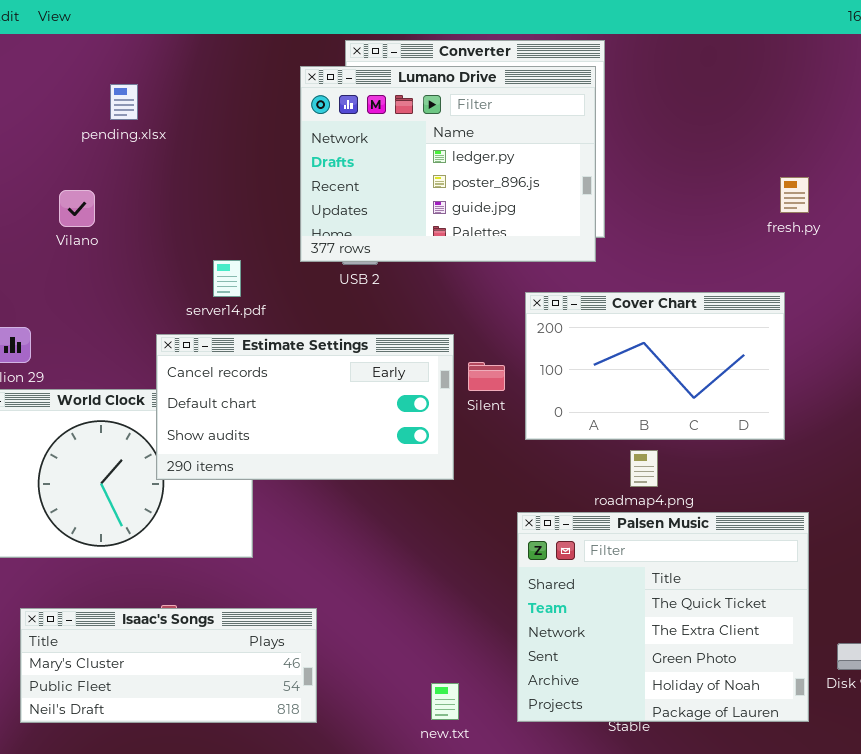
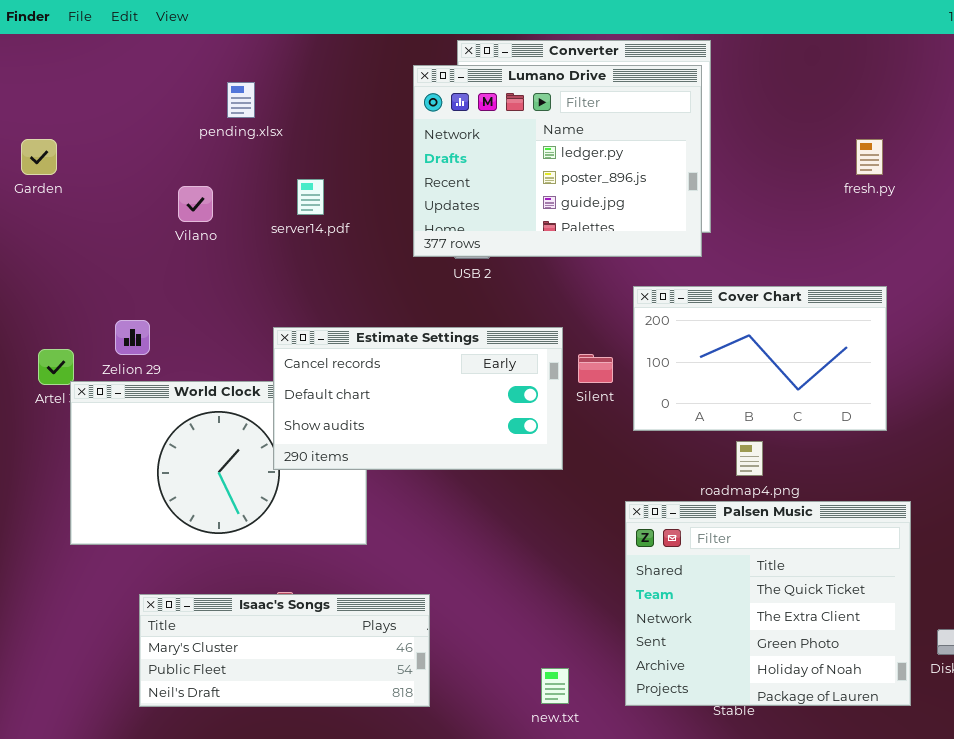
fresh.py: [780,177,809,213] -> [856,139,883,175], moved
server14.pdf: [213,260,241,297] -> [297,179,324,215], moved

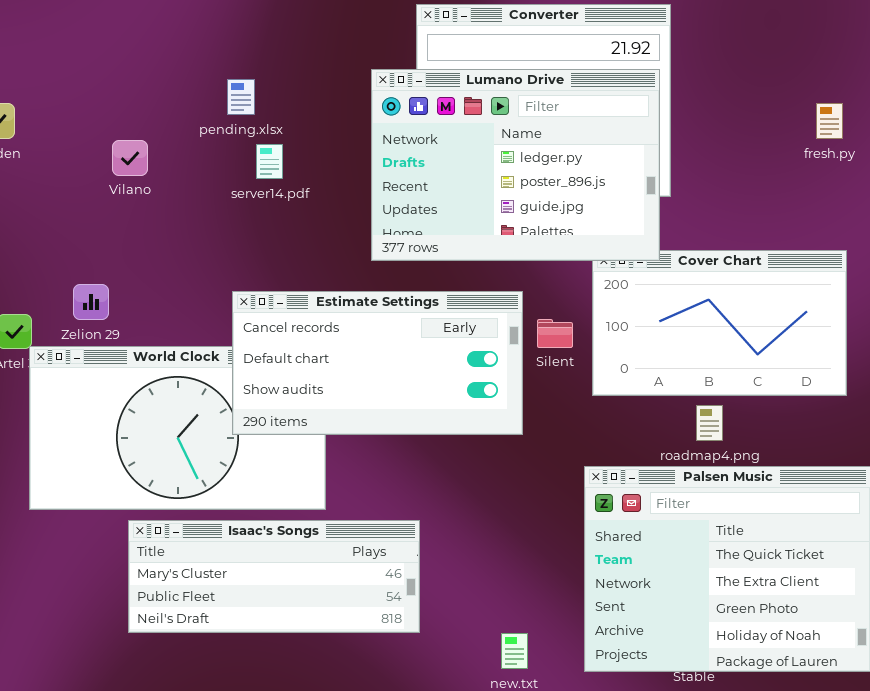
Lumano Drive: [413,65,702,257] -> [371,69,660,261], moved
pending.xlsx: [227,82,255,118] -> [227,79,255,115], moved
Vilano: [178,186,213,222] -> [112,140,148,176], moved
Isaac's Songs: [139,594,430,707] -> [128,520,420,633], moved

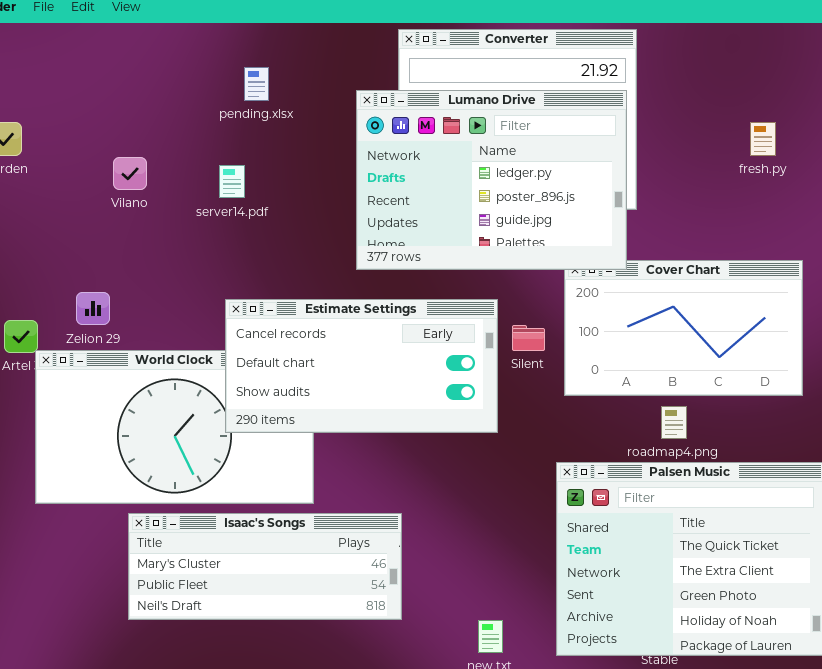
pending.xlsx: [227,79,255,115] -> [244,67,269,101], moved
fresh.py: [816,103,843,139] -> [750,122,776,156], moved
server14.pdf: [256,144,283,179] -> [219,165,245,198], moved

